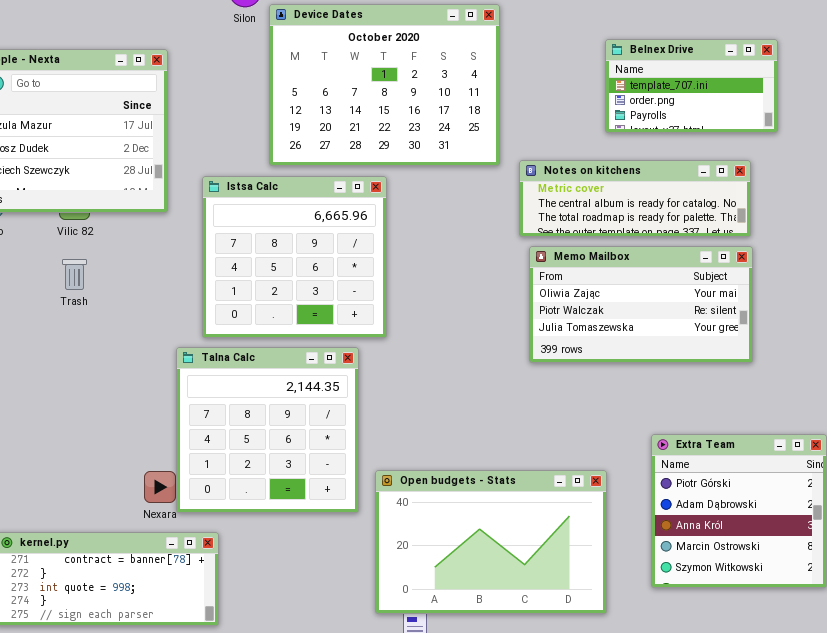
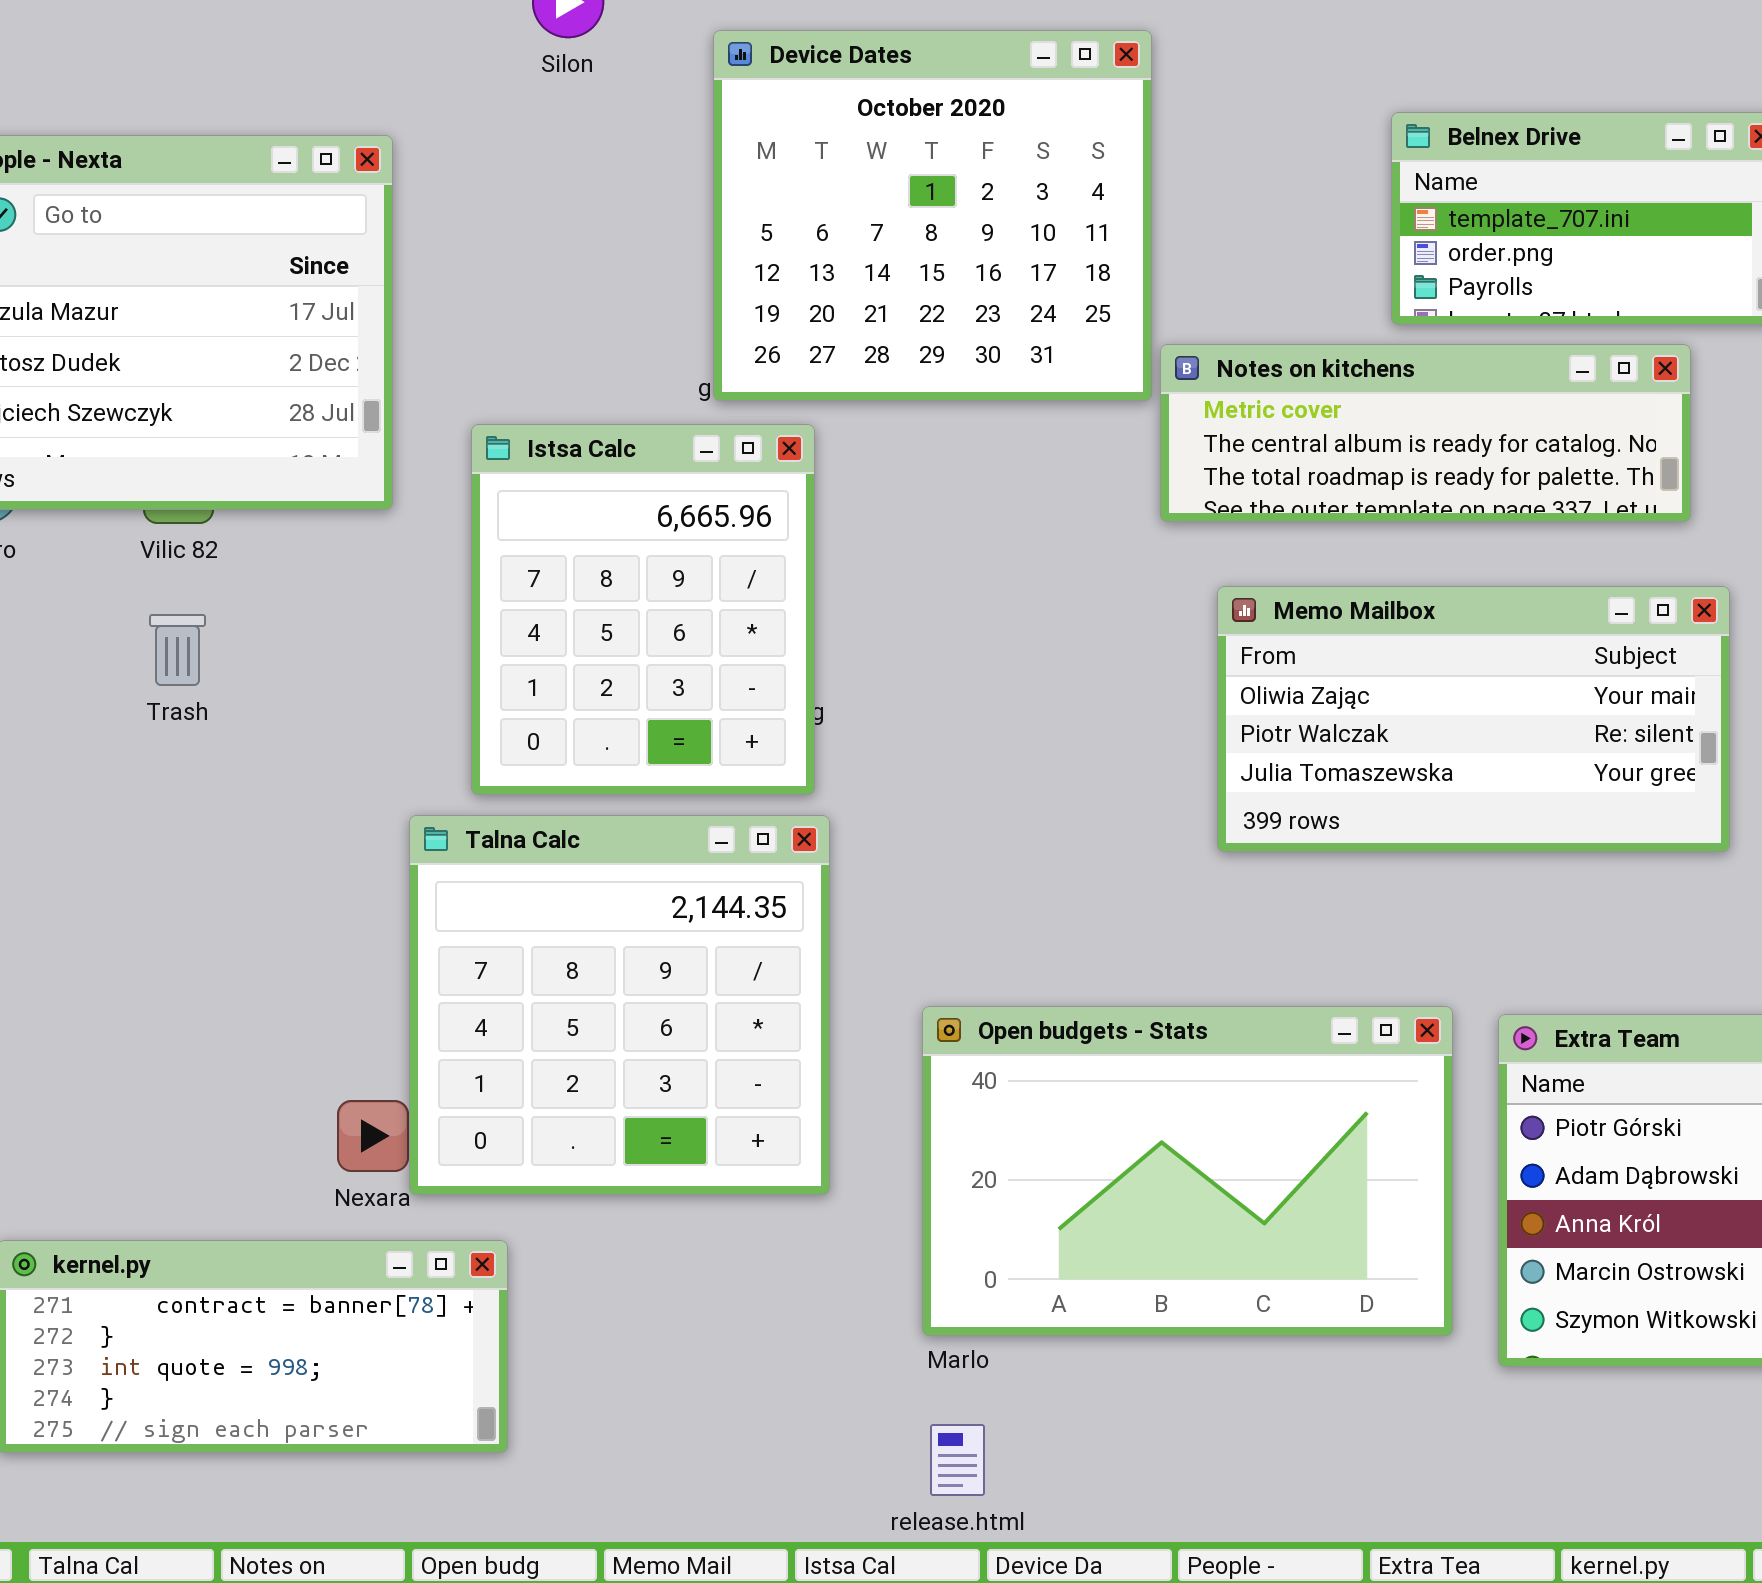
Device Dates: [269,4,500,166] -> [713,30,1152,401], resized
Notes on kitchens: [519,160,751,237] -> [1160,344,1691,522], moved
Istsa Calc: [202,176,387,338] -> [471,424,815,795], resized
Open budgets - Stats: [375,470,607,614] -> [922,1006,1453,1336], moved

